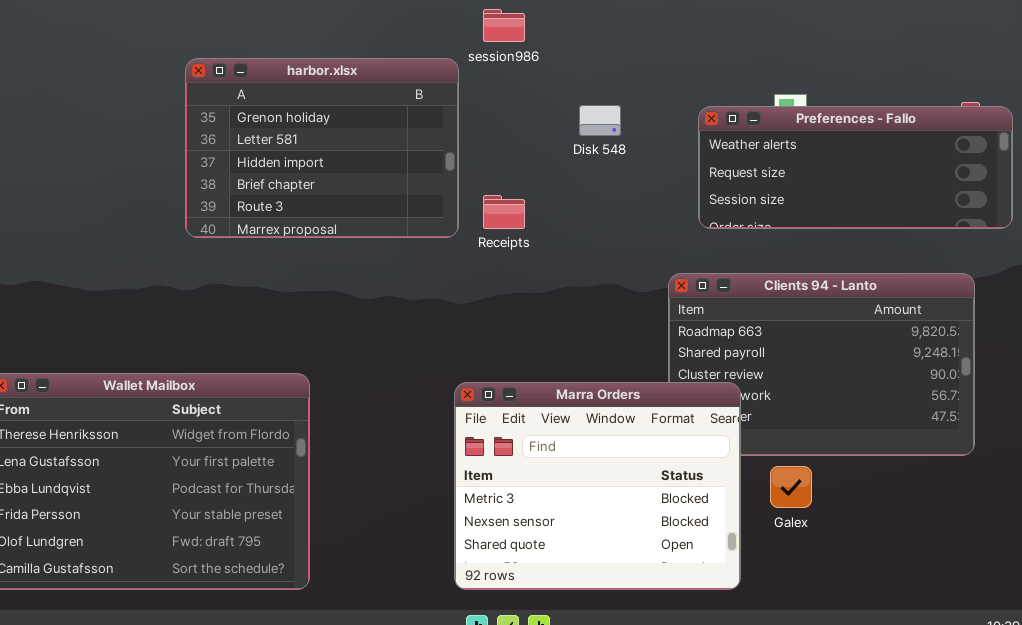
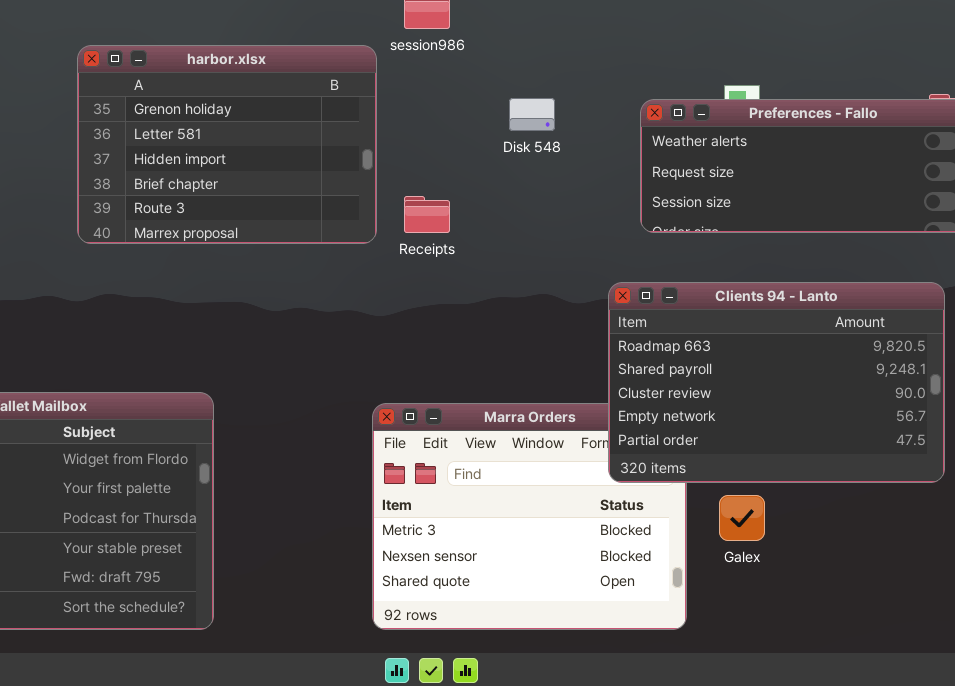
Clients 94 - Lanto: [668,273,975,456] -> [608,282,945,483], raised

